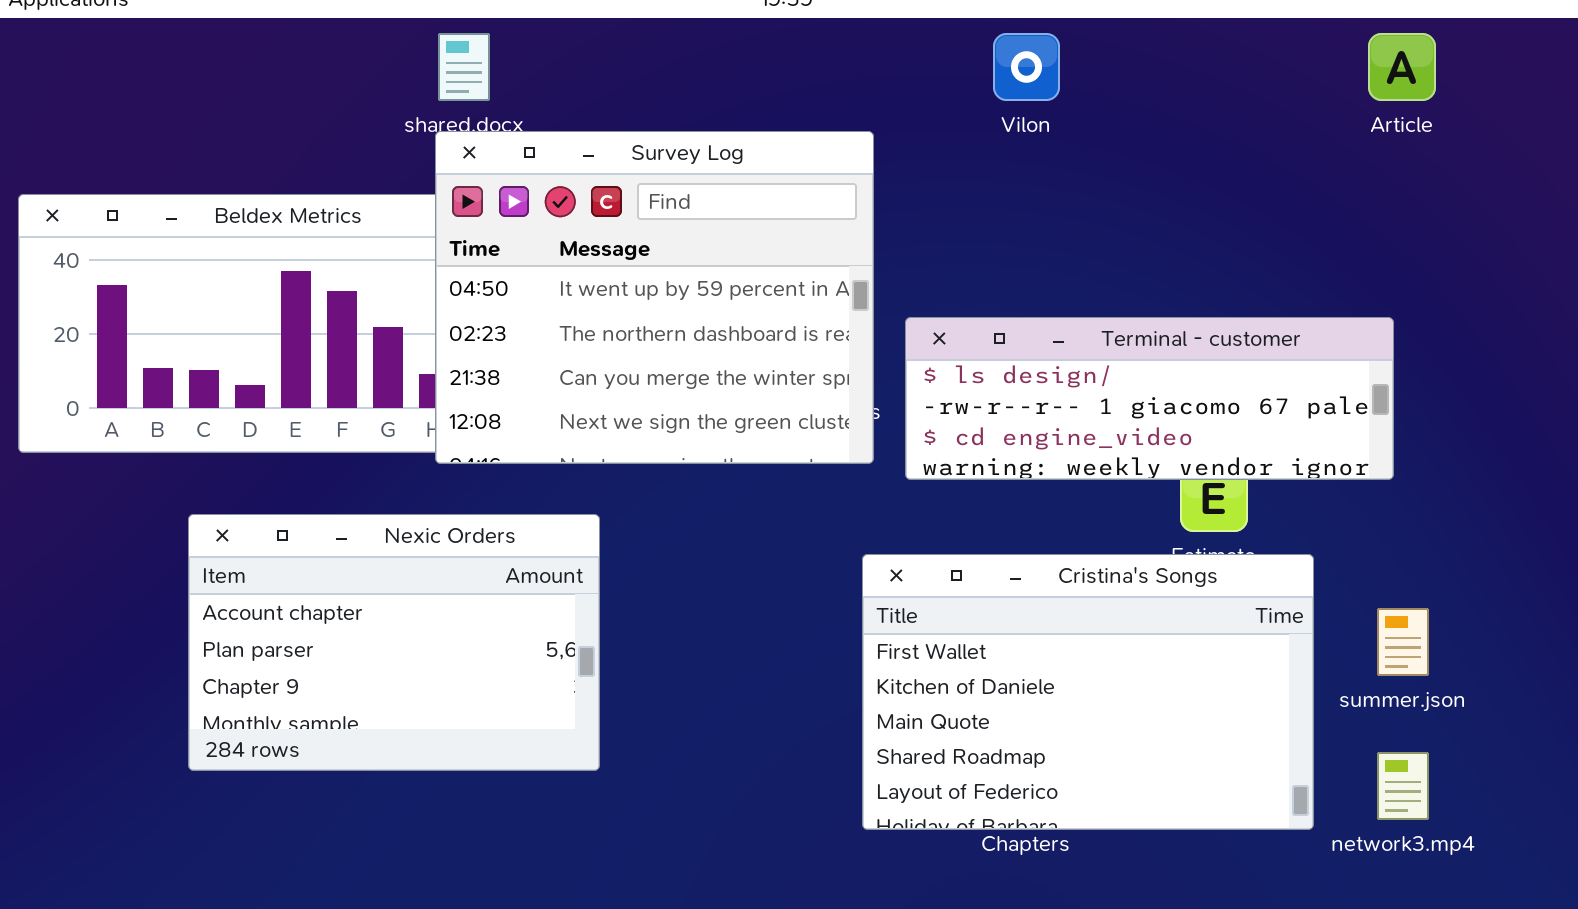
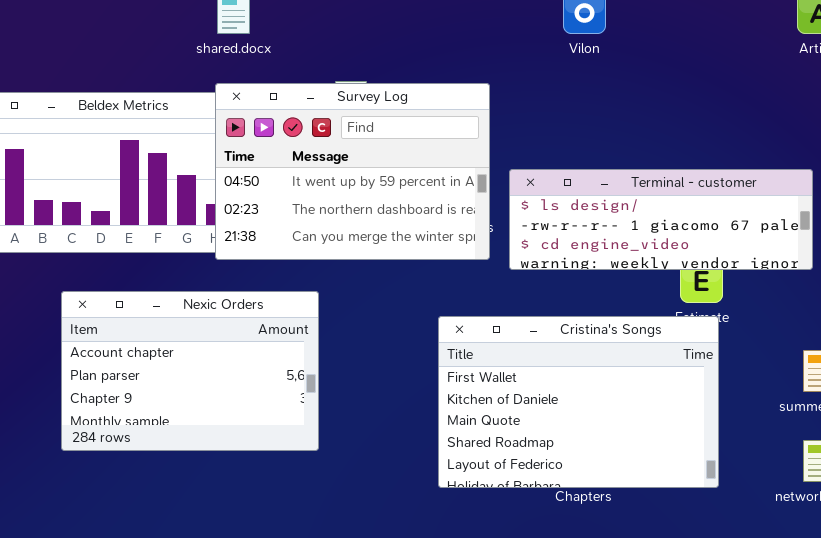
Survey Log: [435,131,874,464] -> [215,83,490,260], resized
Cristina's Songs: [862,554,1314,830] -> [438,316,719,488], moved

